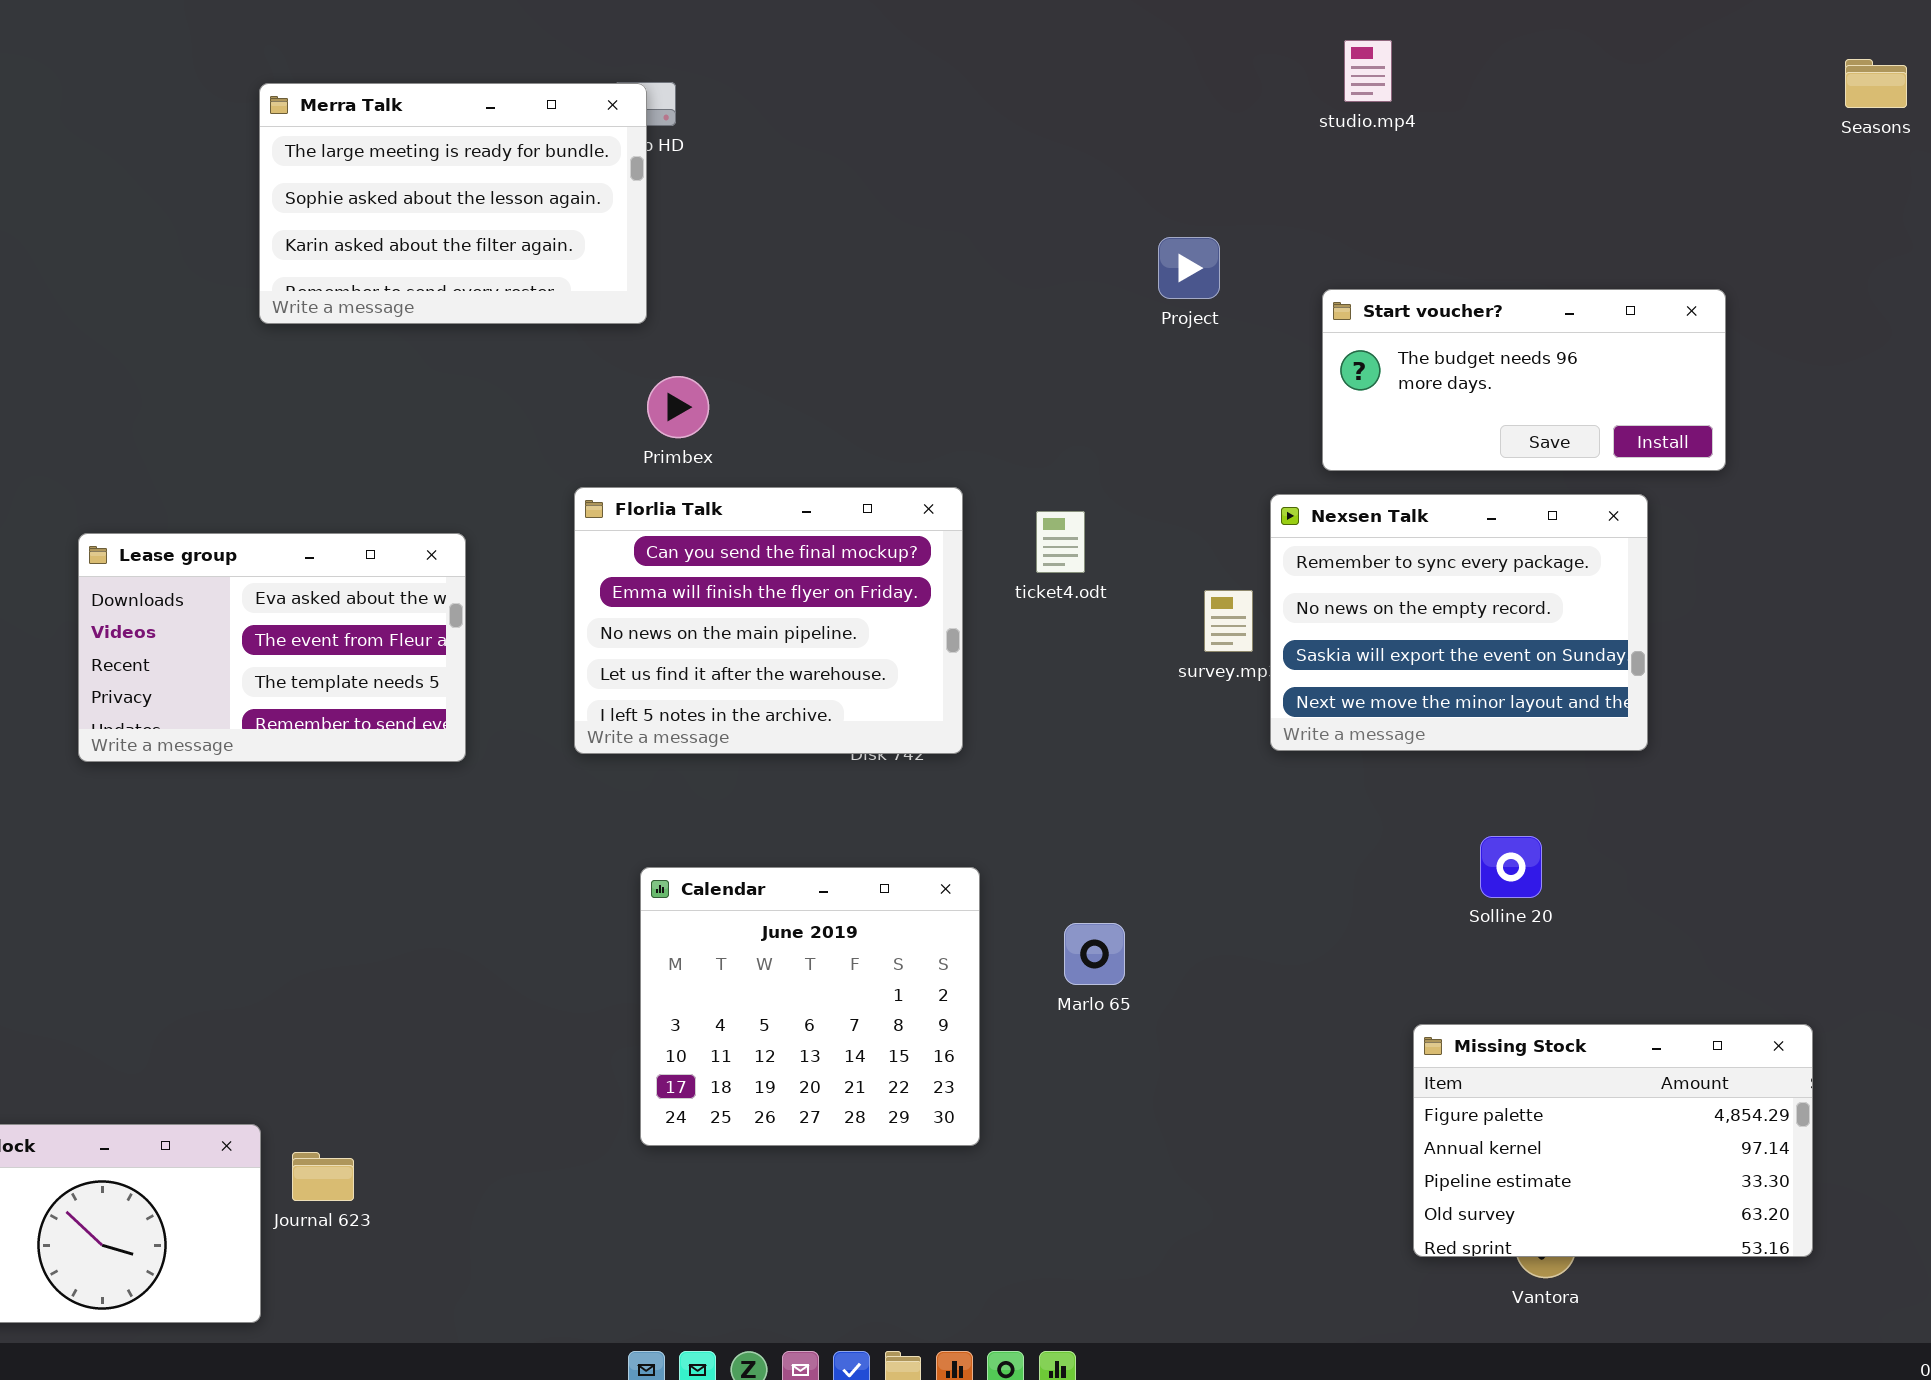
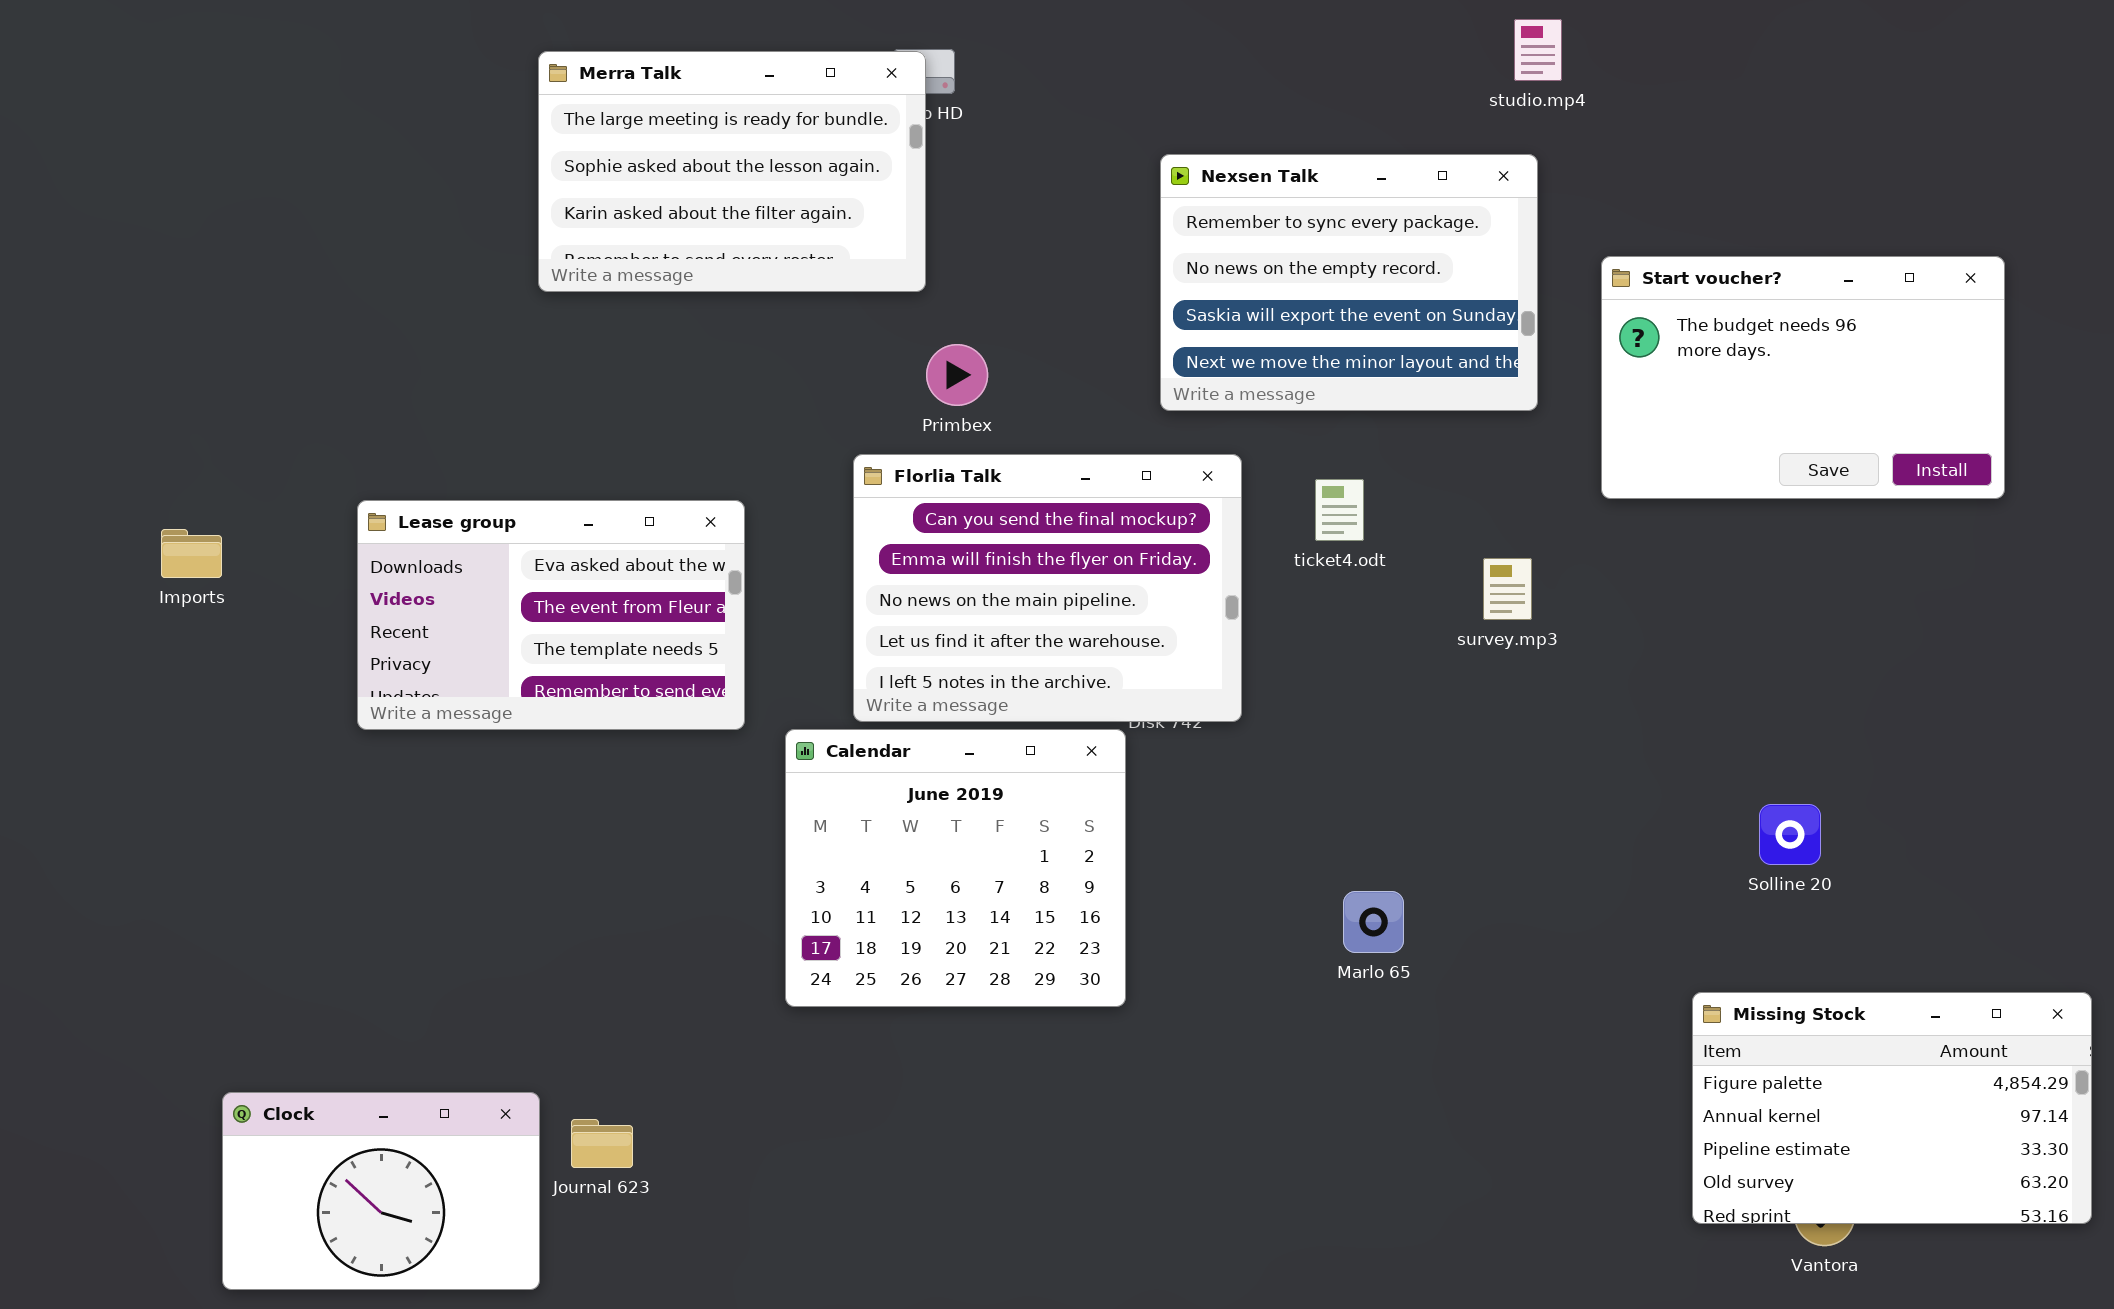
studio.mp4: [1344,40,1392,102] -> [1514,19,1562,81], moved
Start voucher?: [1322,289,1726,471] -> [1601,256,2005,499], resized
Nexsen Talk: [1270,494,1648,751] -> [1160,154,1538,411], moved
Calendar: [640,867,980,1146] -> [785,729,1126,1007], moved

